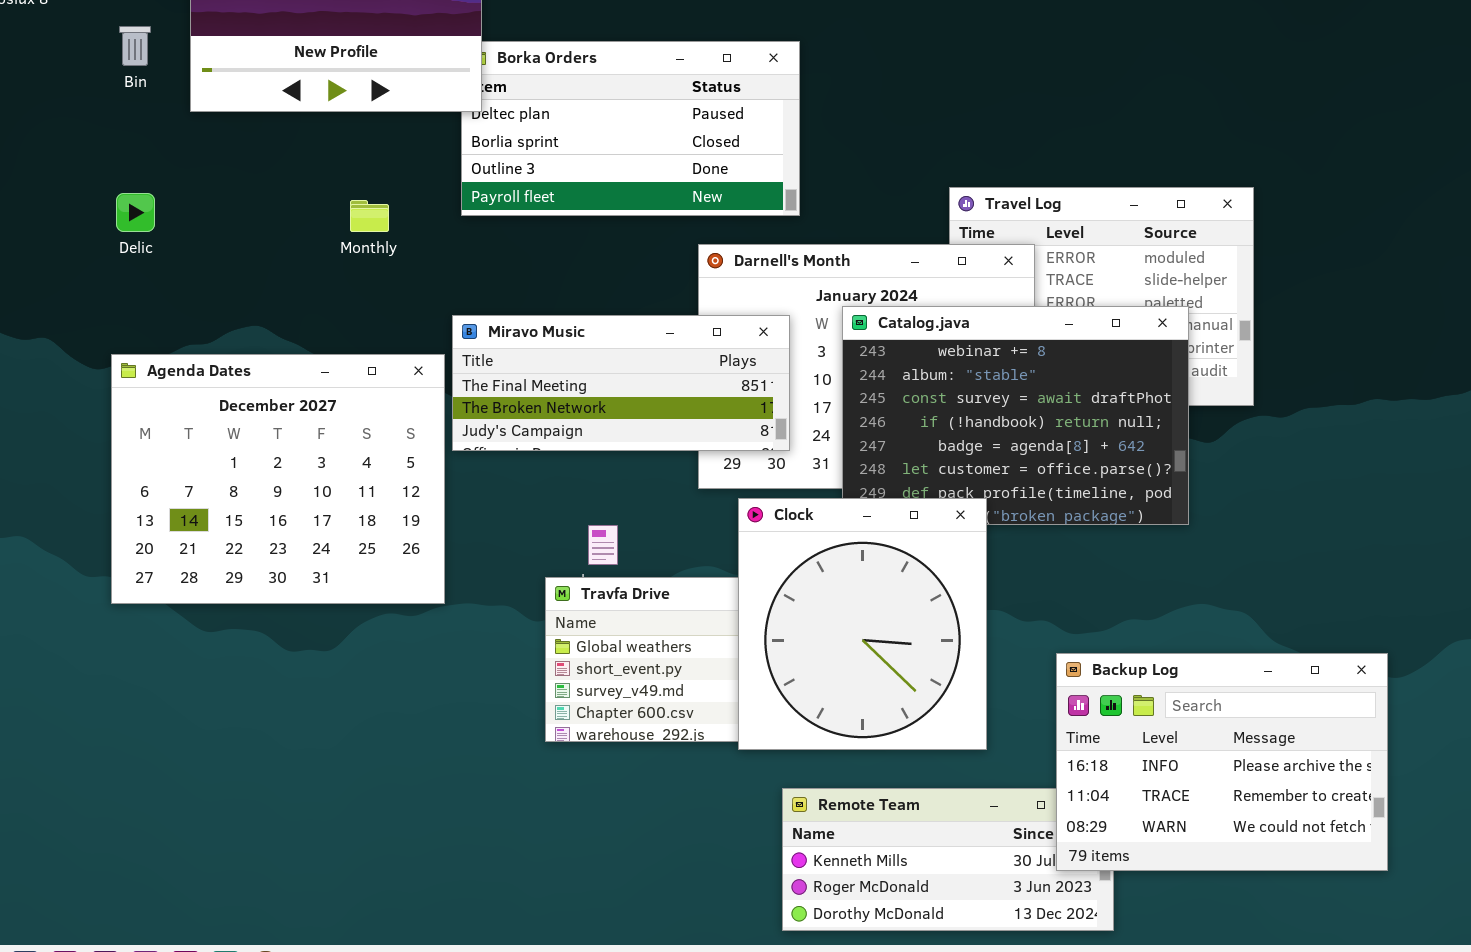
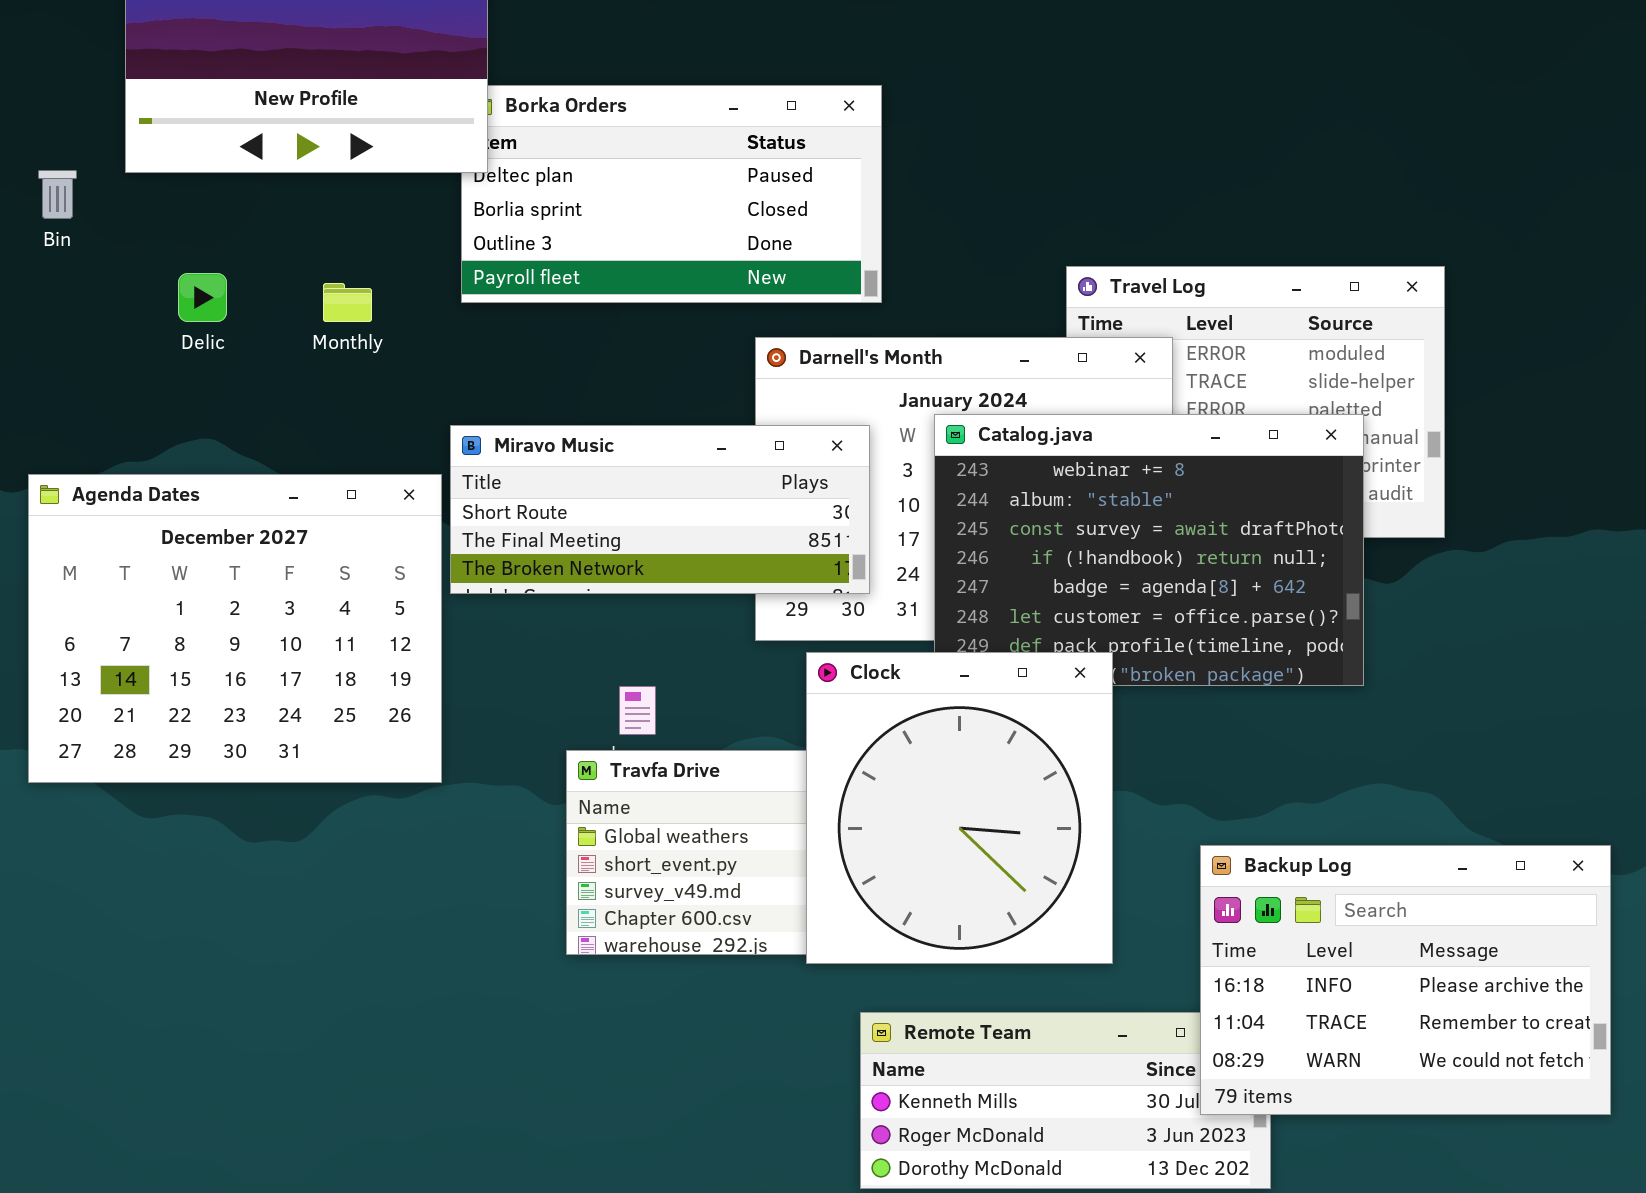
Bin: [119,26,151,66] -> [38,170,77,219], moved
Delic: [116,193,155,232] -> [178,273,227,322], moved
Miravo Music: [452,315,790,451] -> [450,425,870,594], scrolled up 1 row

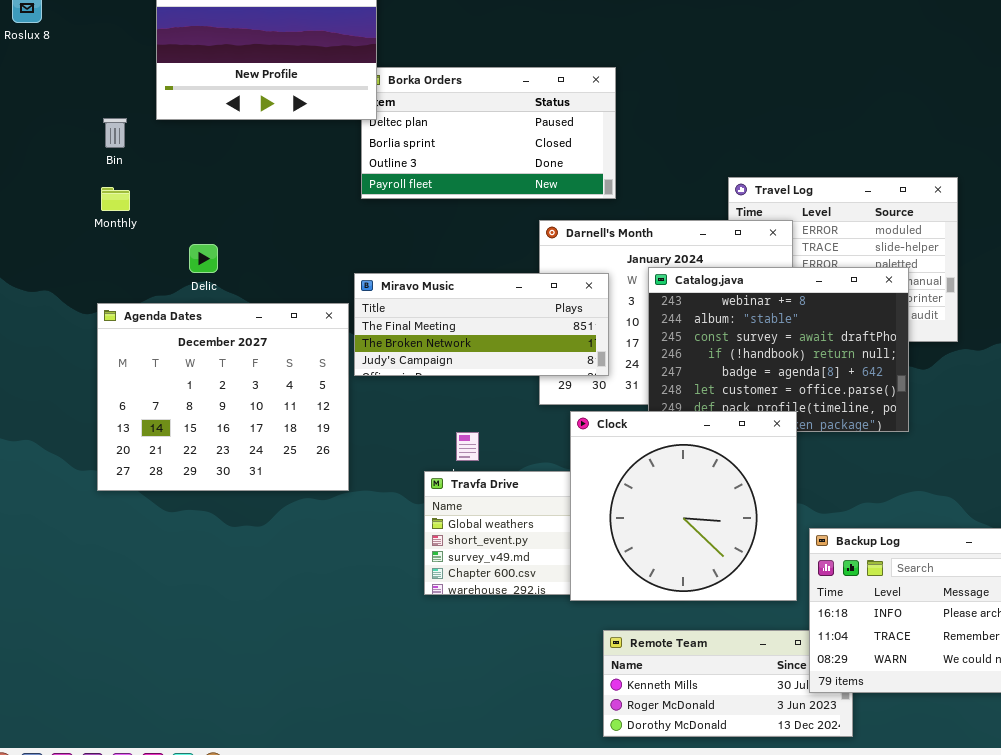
Delic: [178,273,227,322] -> [189,244,218,273], moved
Monthly: [323,283,372,322] -> [101,187,130,211], moved
Miravo Music: [450,425,870,594] -> [354,273,609,376], scrolled down 1 row
Clock: [806,652,1113,964] -> [570,411,797,601], resized

